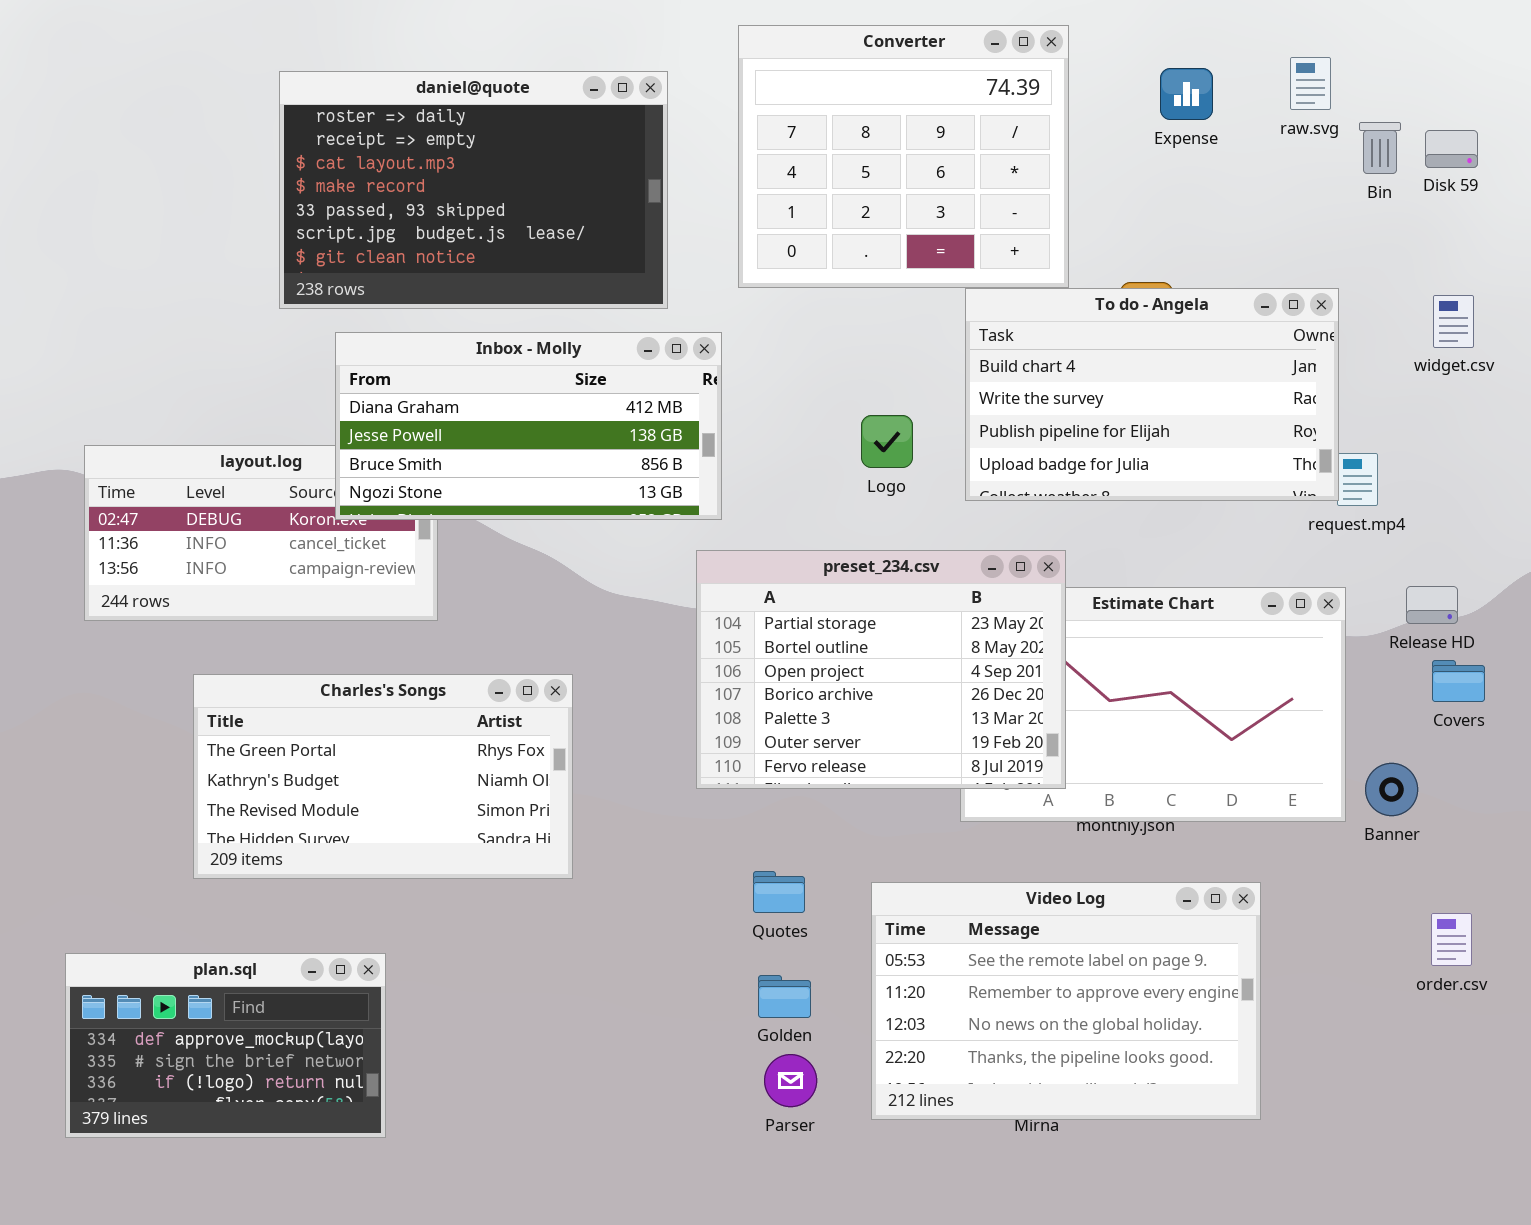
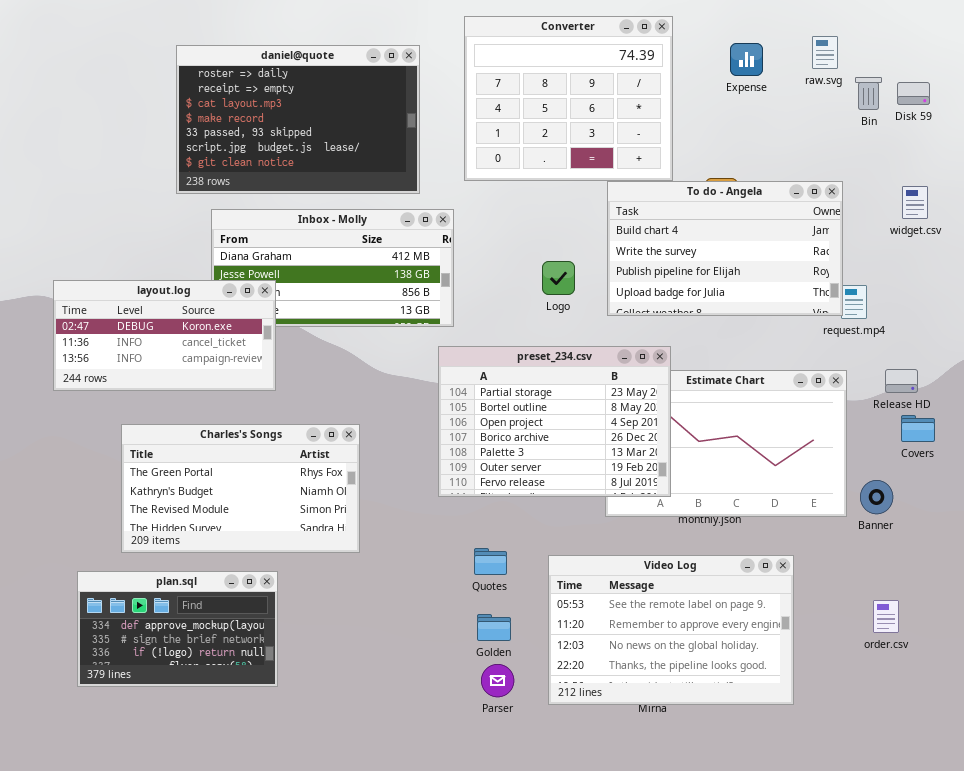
layout.log: [84,445,438,621] -> [53,280,276,391], raised
order.csv: [1431,913,1472,966] -> [873,600,899,633], moved
plan.sql: [65,953,386,1138] -> [77,571,278,687], moved

